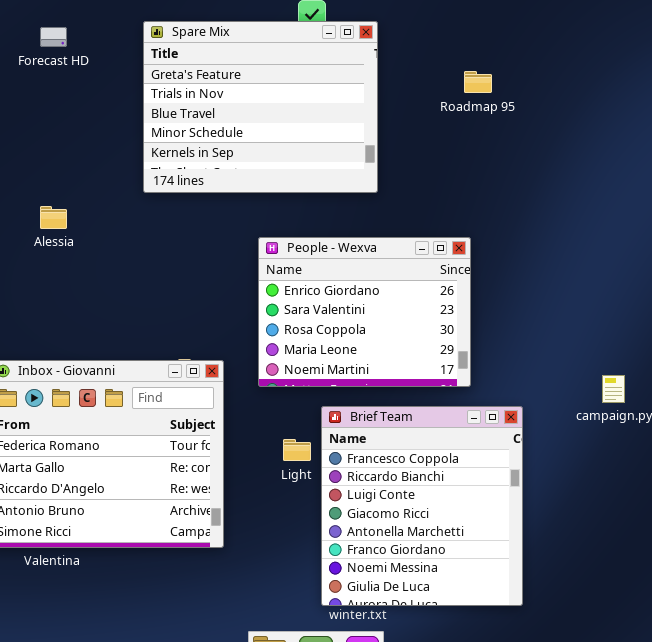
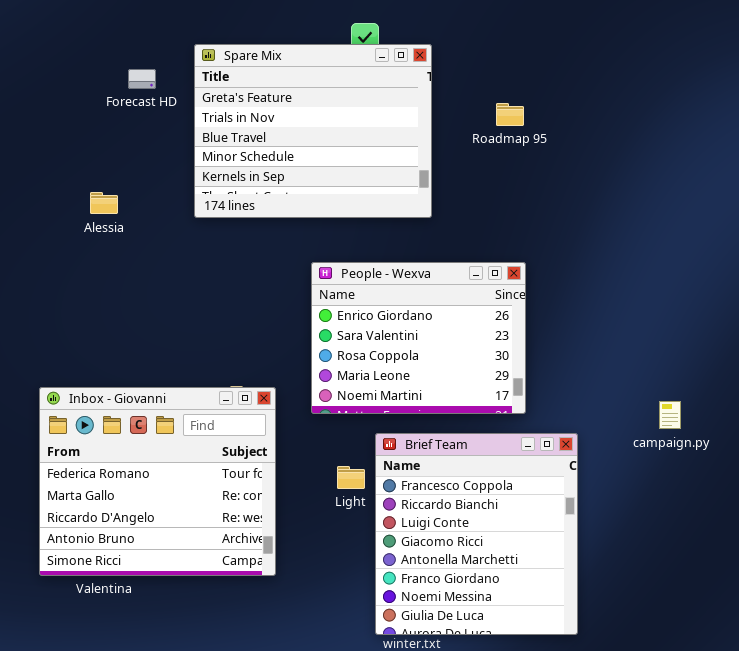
Forecast HD: [40,27,67,47] -> [128,69,156,89], moved
Roadmap 95: [464,71,492,93] -> [496,103,524,126], moved
Alessia: [40,206,67,229] -> [90,192,118,214], moved

